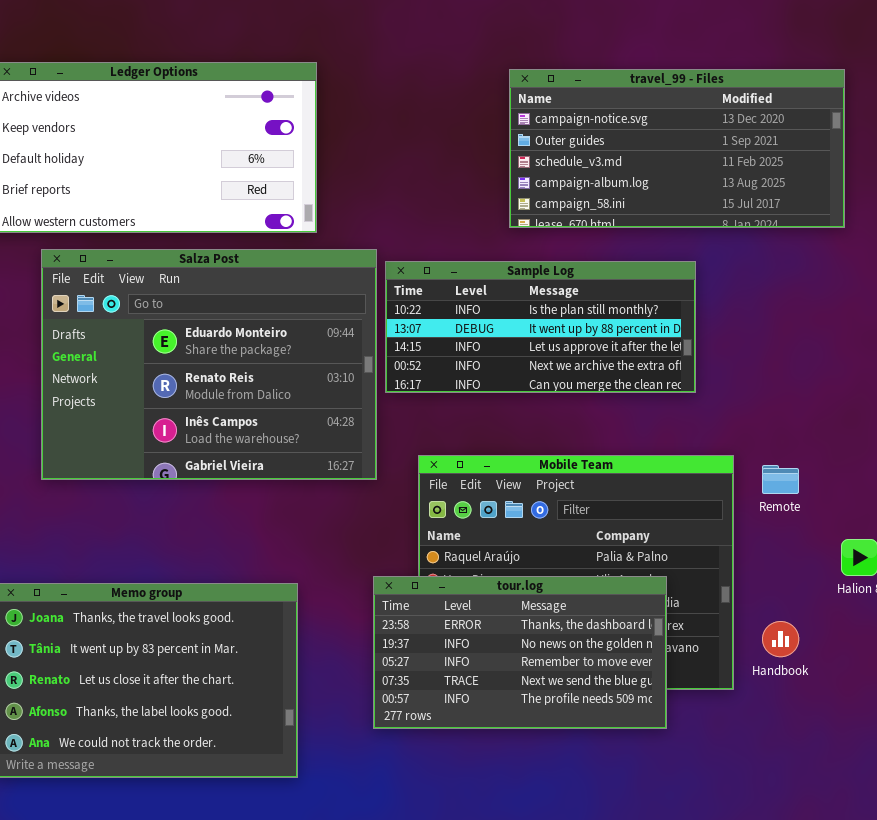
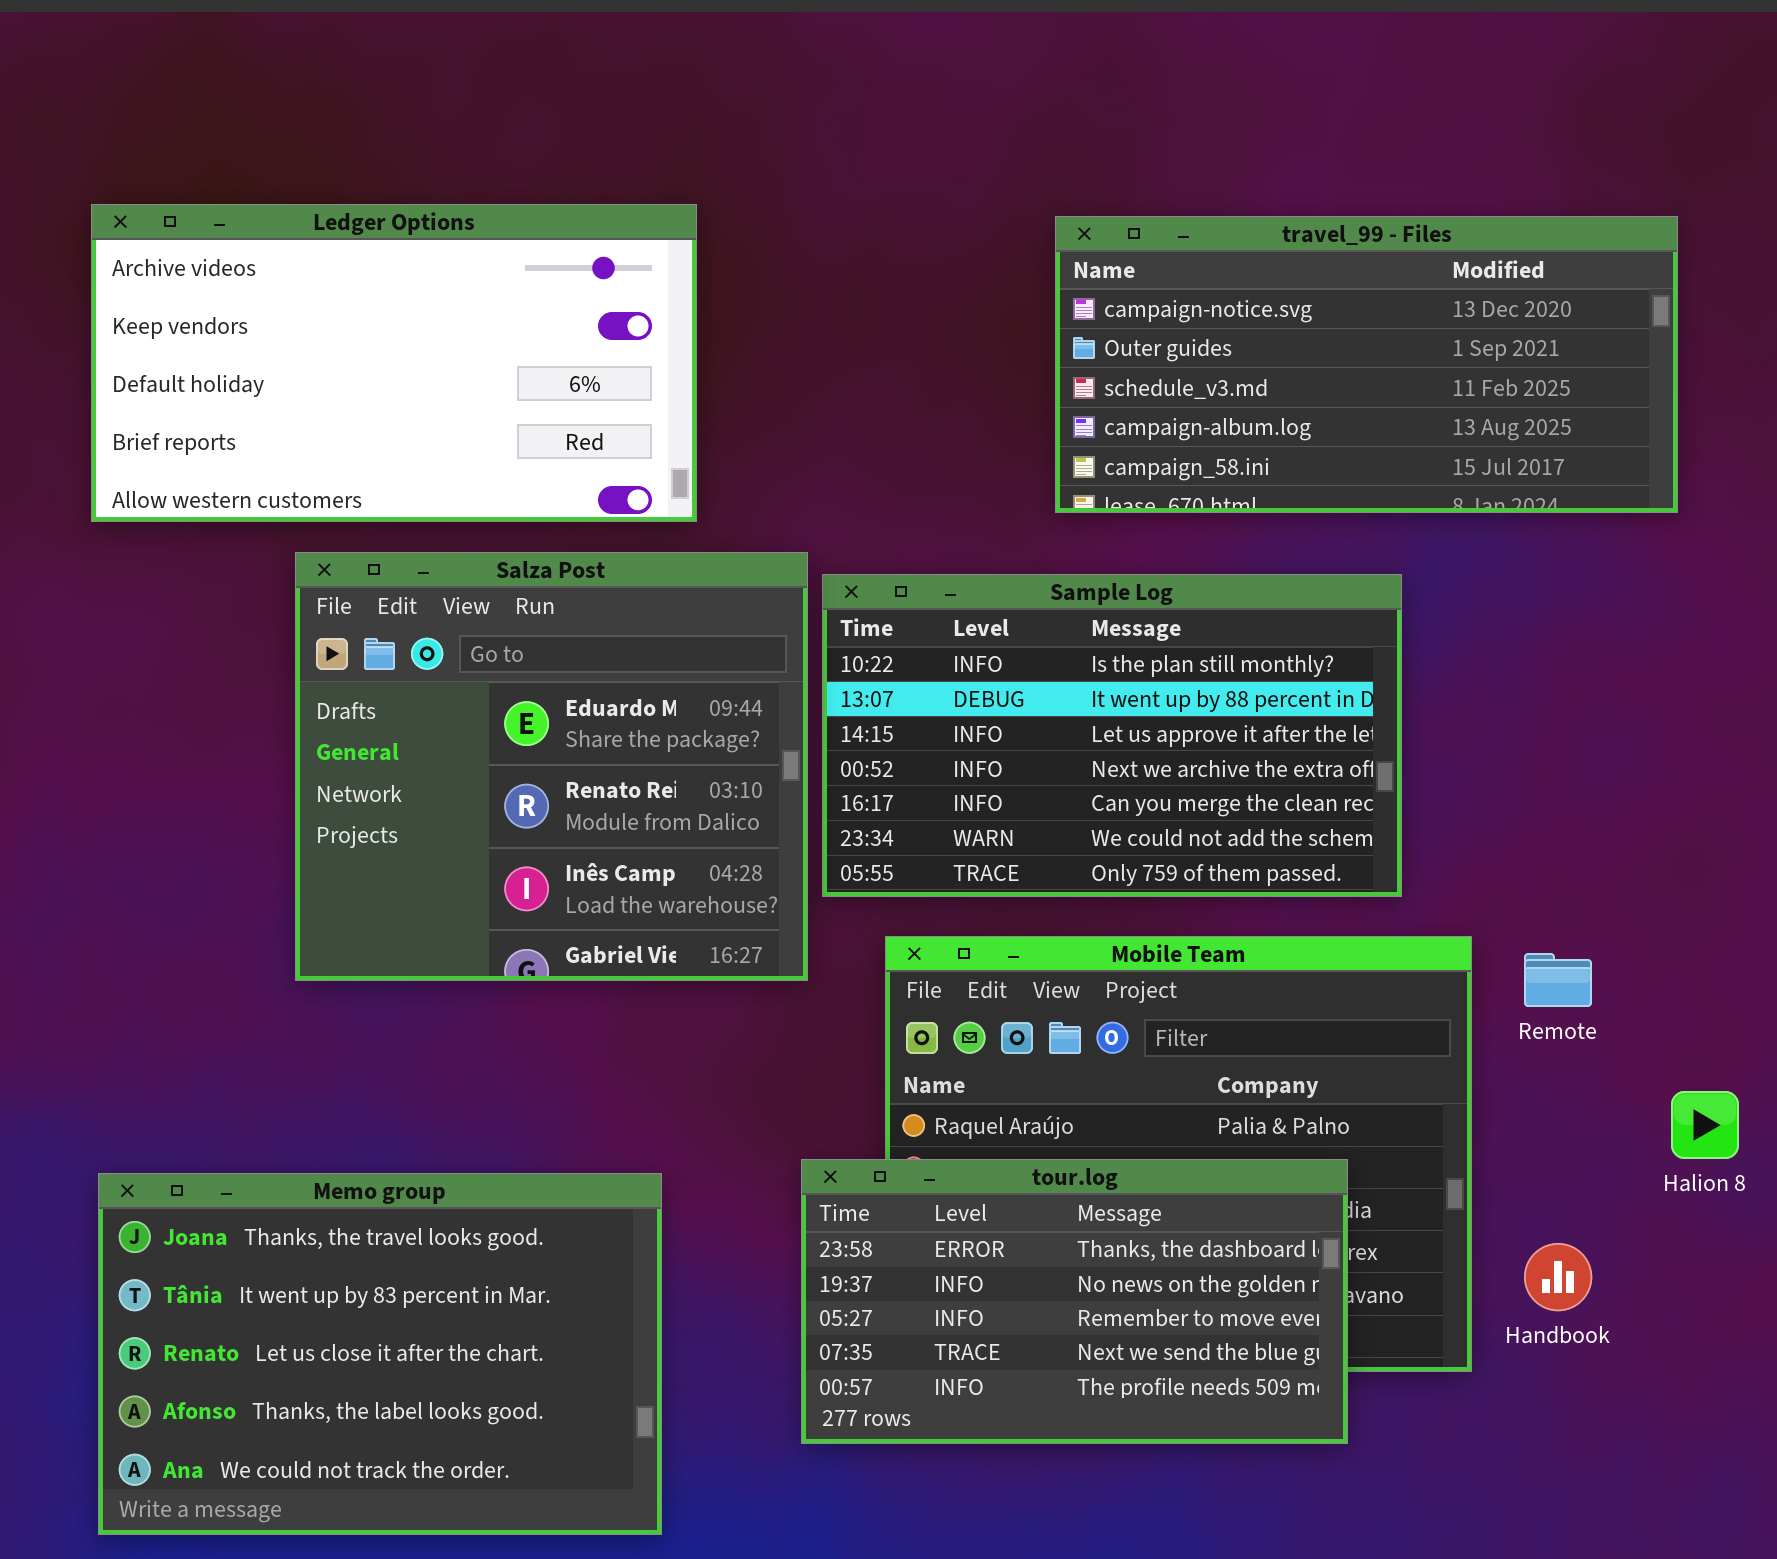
Salza Post: [41,249,377,480] -> [295,552,808,981], resized
Sample Log: [385,261,696,393] -> [822,574,1402,897], resized

